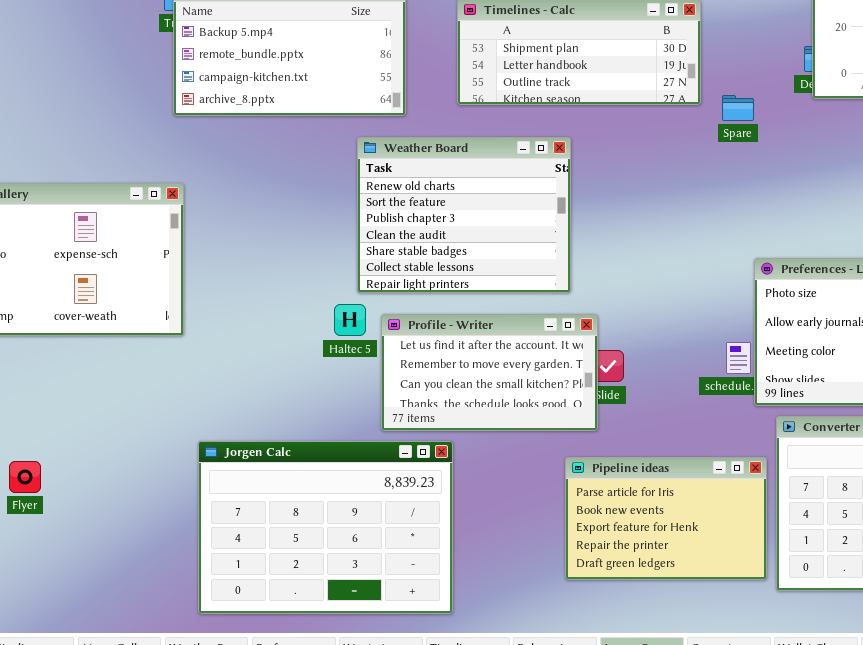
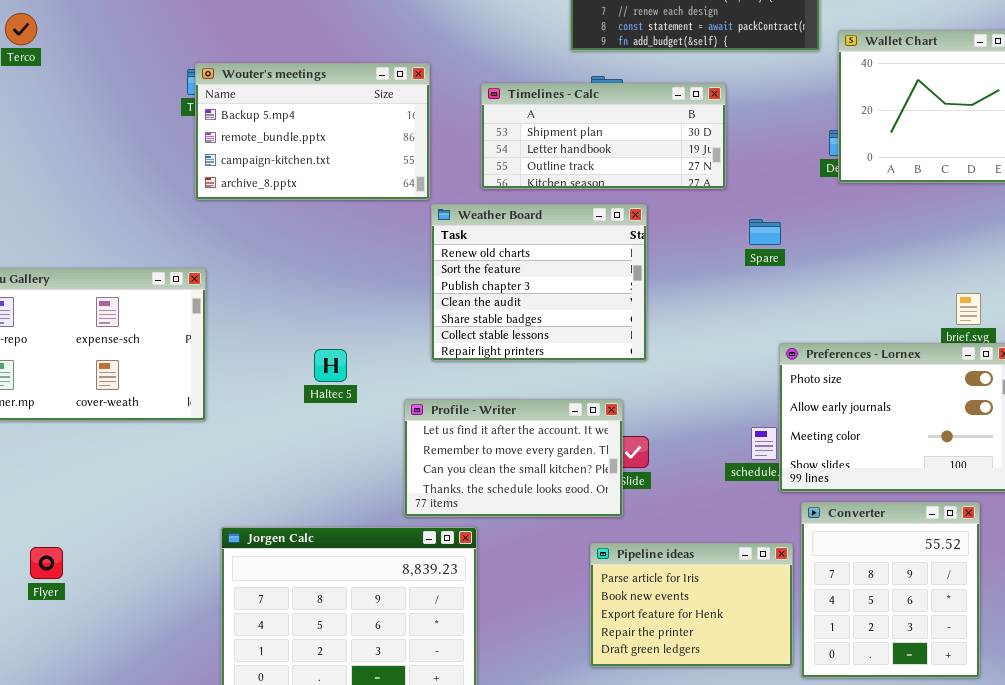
Spare: [722,95,754,121] -> [749,219,781,245], moved
Weather Board: [357,137,571,293] -> [431,204,647,361], moved
Haltec 5: [334,304,366,336] -> [314,349,347,382], moved

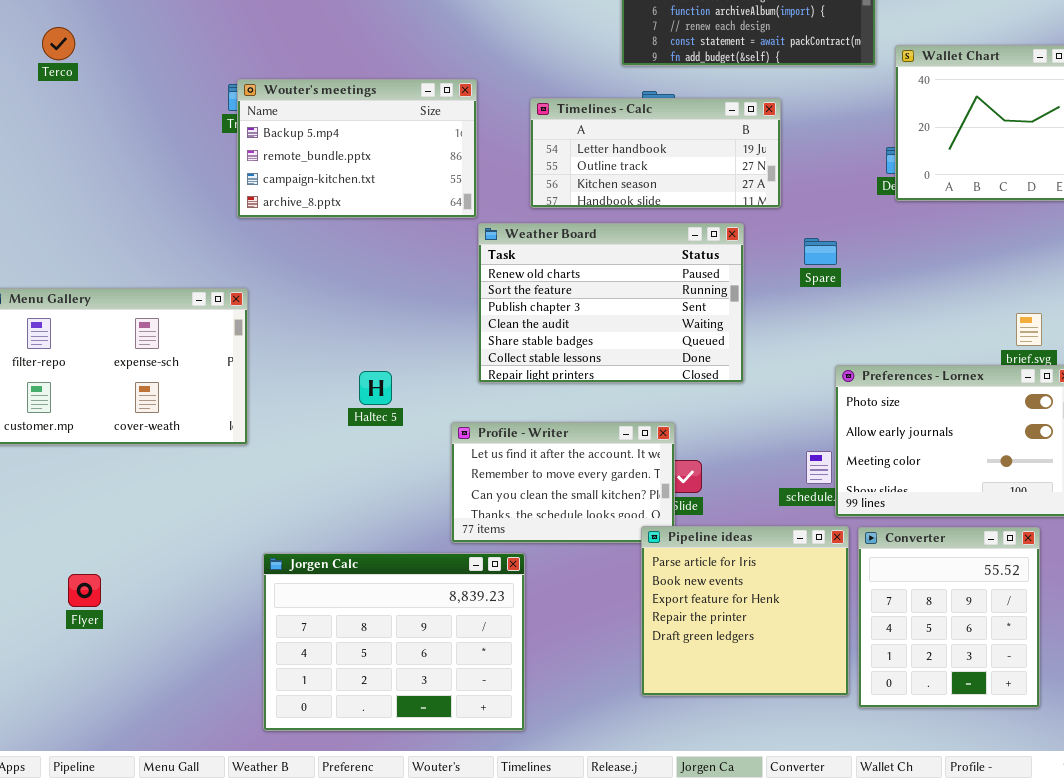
Timelines - Calc: [481,83,726,189] -> [530,98,781,208], scrolled down 1 row
Weather Board: [431,204,647,361] -> [478,223,744,383], resized
Pipeline ideas: [590,543,793,667] -> [641,526,849,696], resized

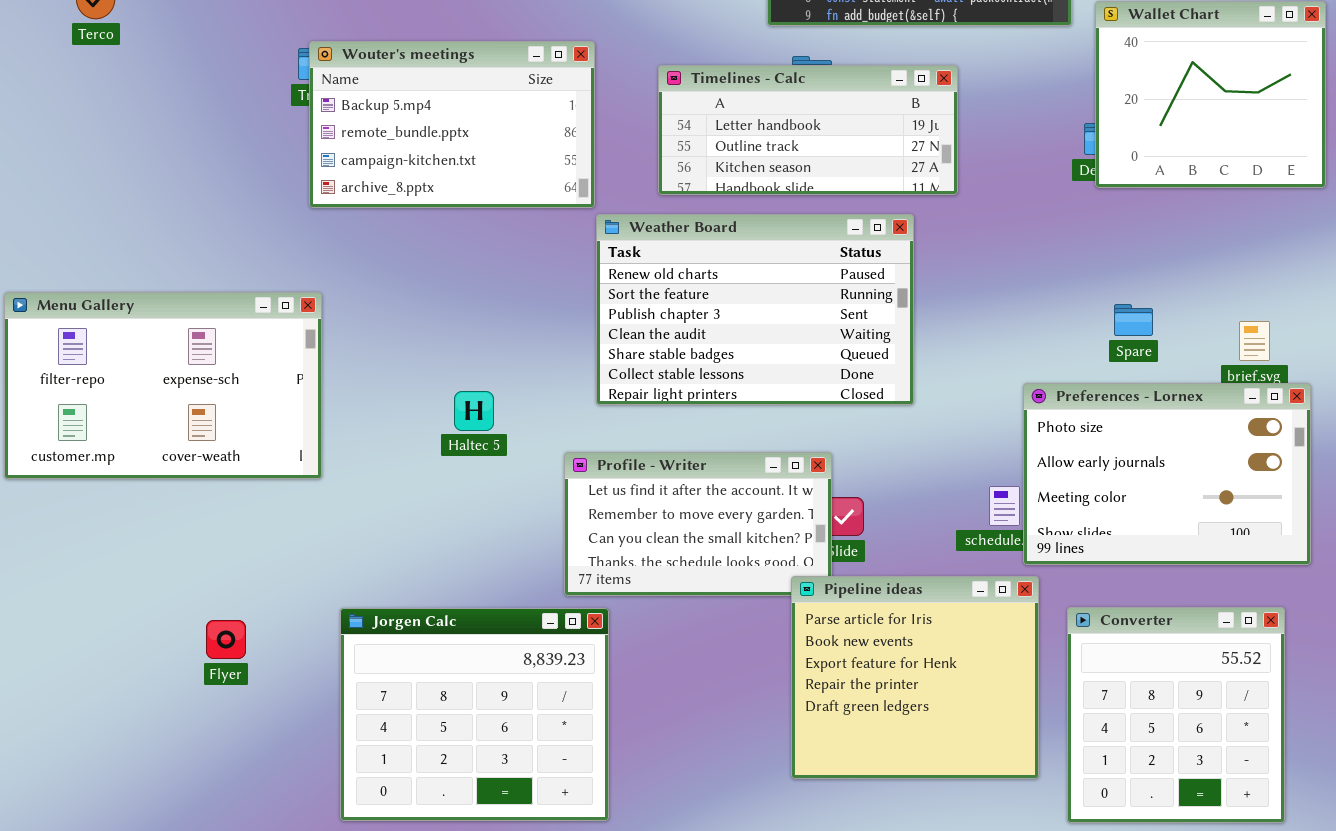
Spare: [804,238,837,265] -> [1114,304,1153,336], moved
Converter: [858,527,1040,708] -> [1067,607,1285,823], moved
Jorgen Calc: [263,553,525,731] -> [340,608,609,821], resized
Flyer: [68,574,101,607] -> [206,620,246,659], moved

